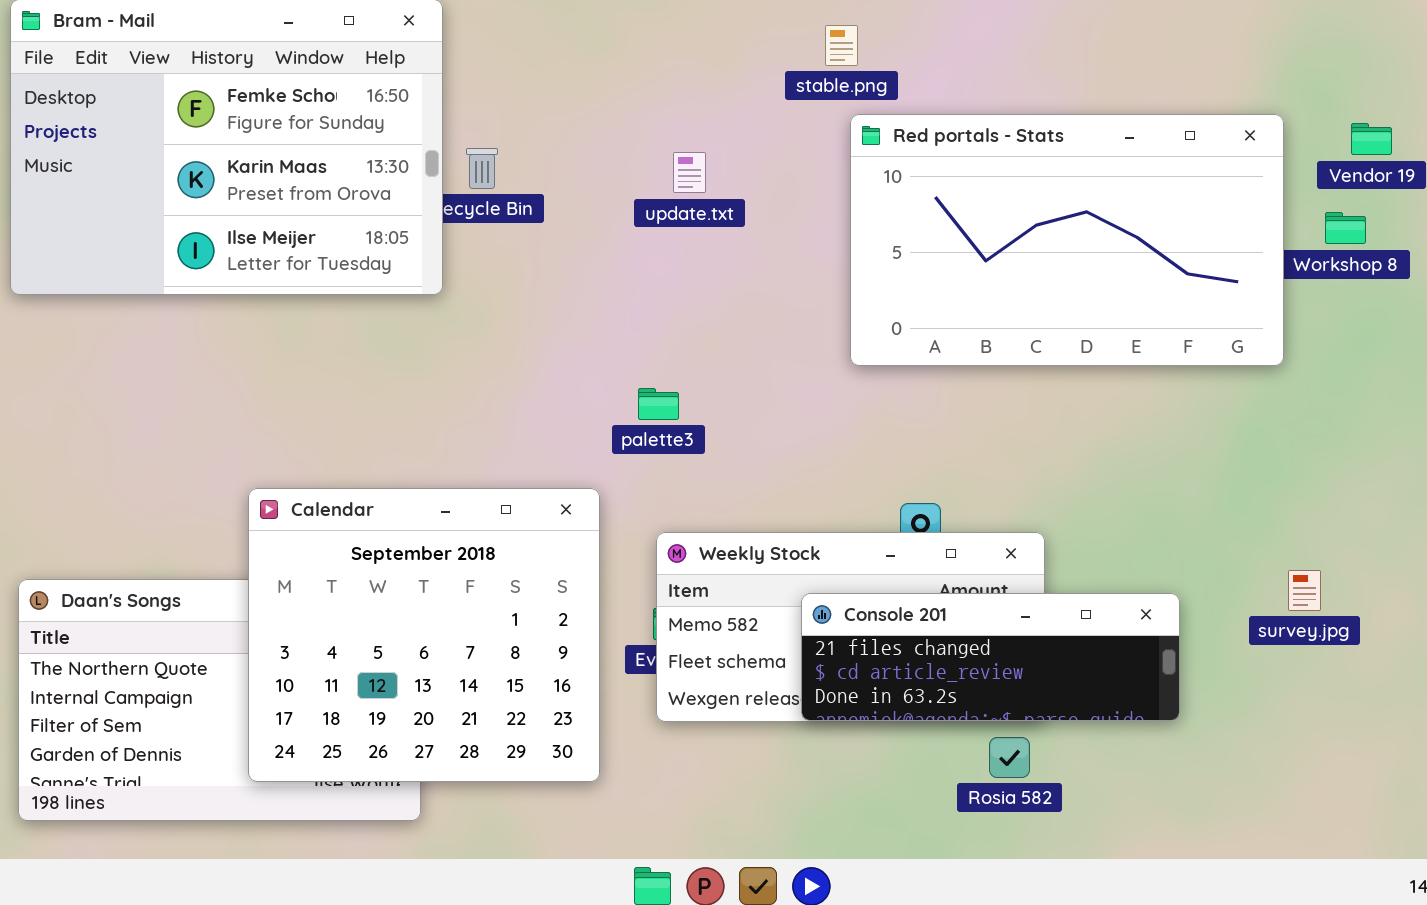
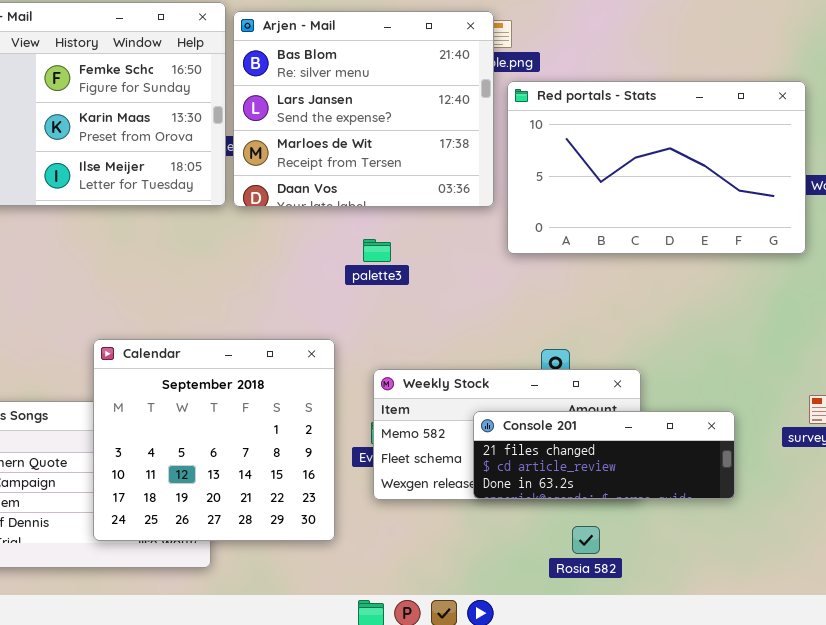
Arjen - Mail: none -> [233,11,494,207], opened
palette3: [638,388,679,420] -> [363,239,391,262], moved
Rosia 582: [989,737,1030,778] -> [572,526,600,554], moved

